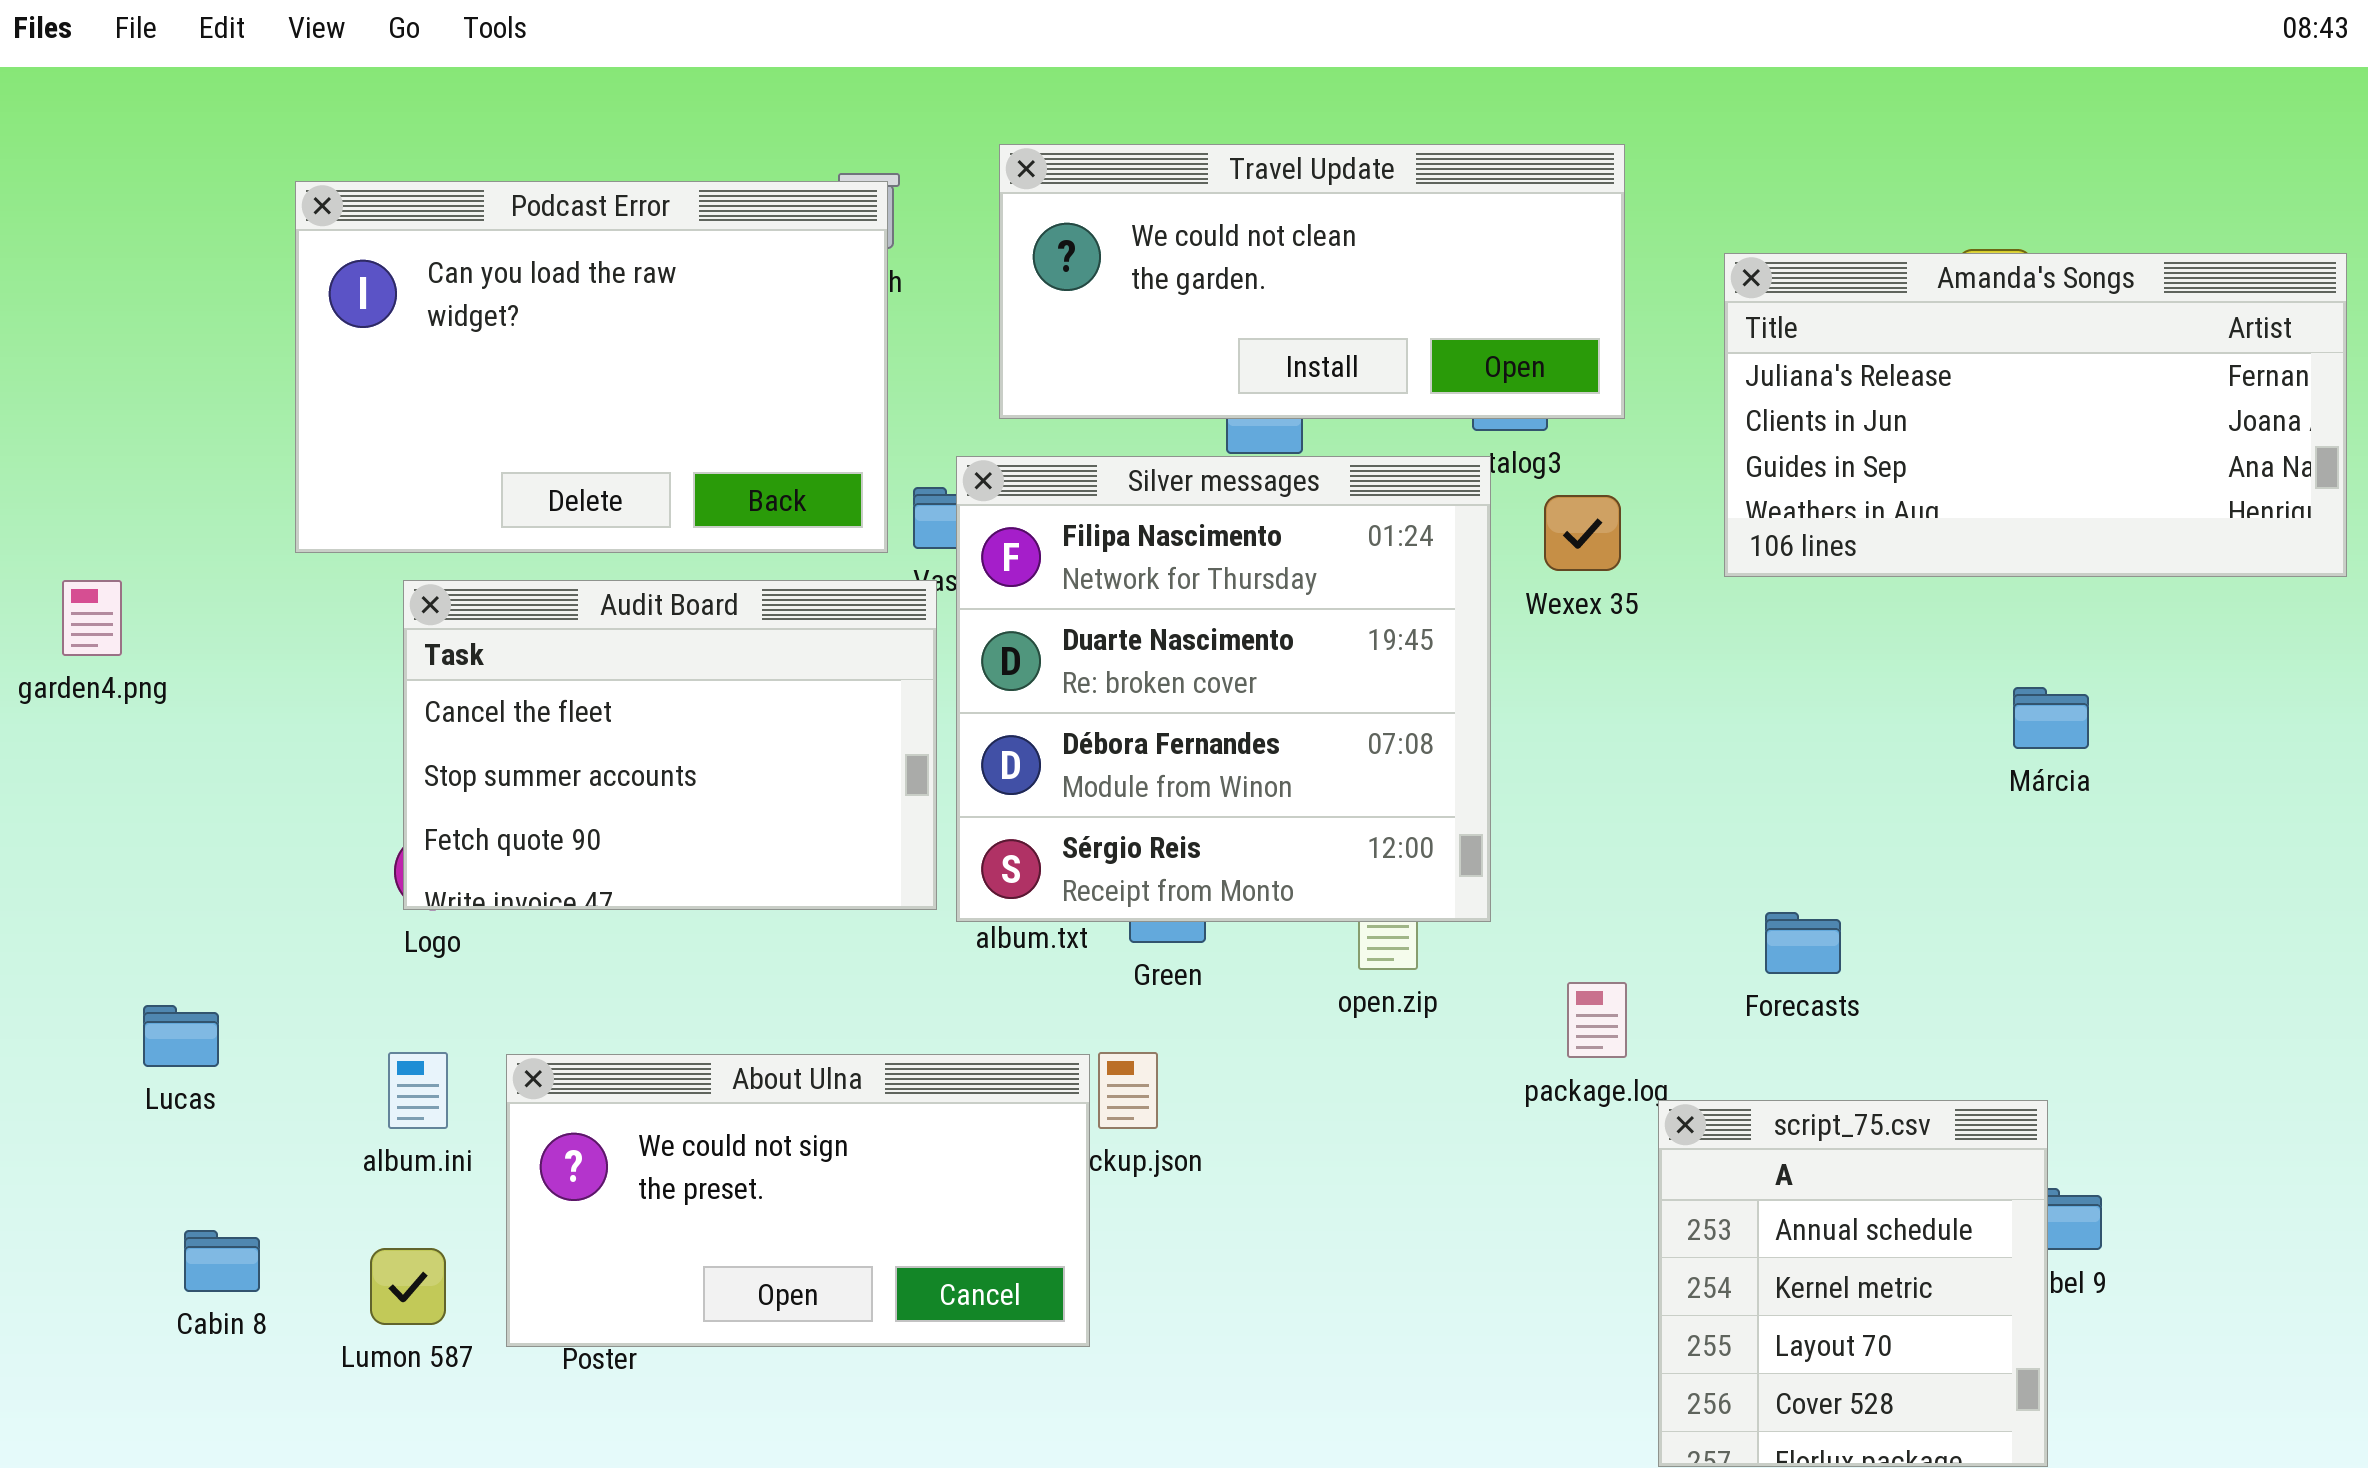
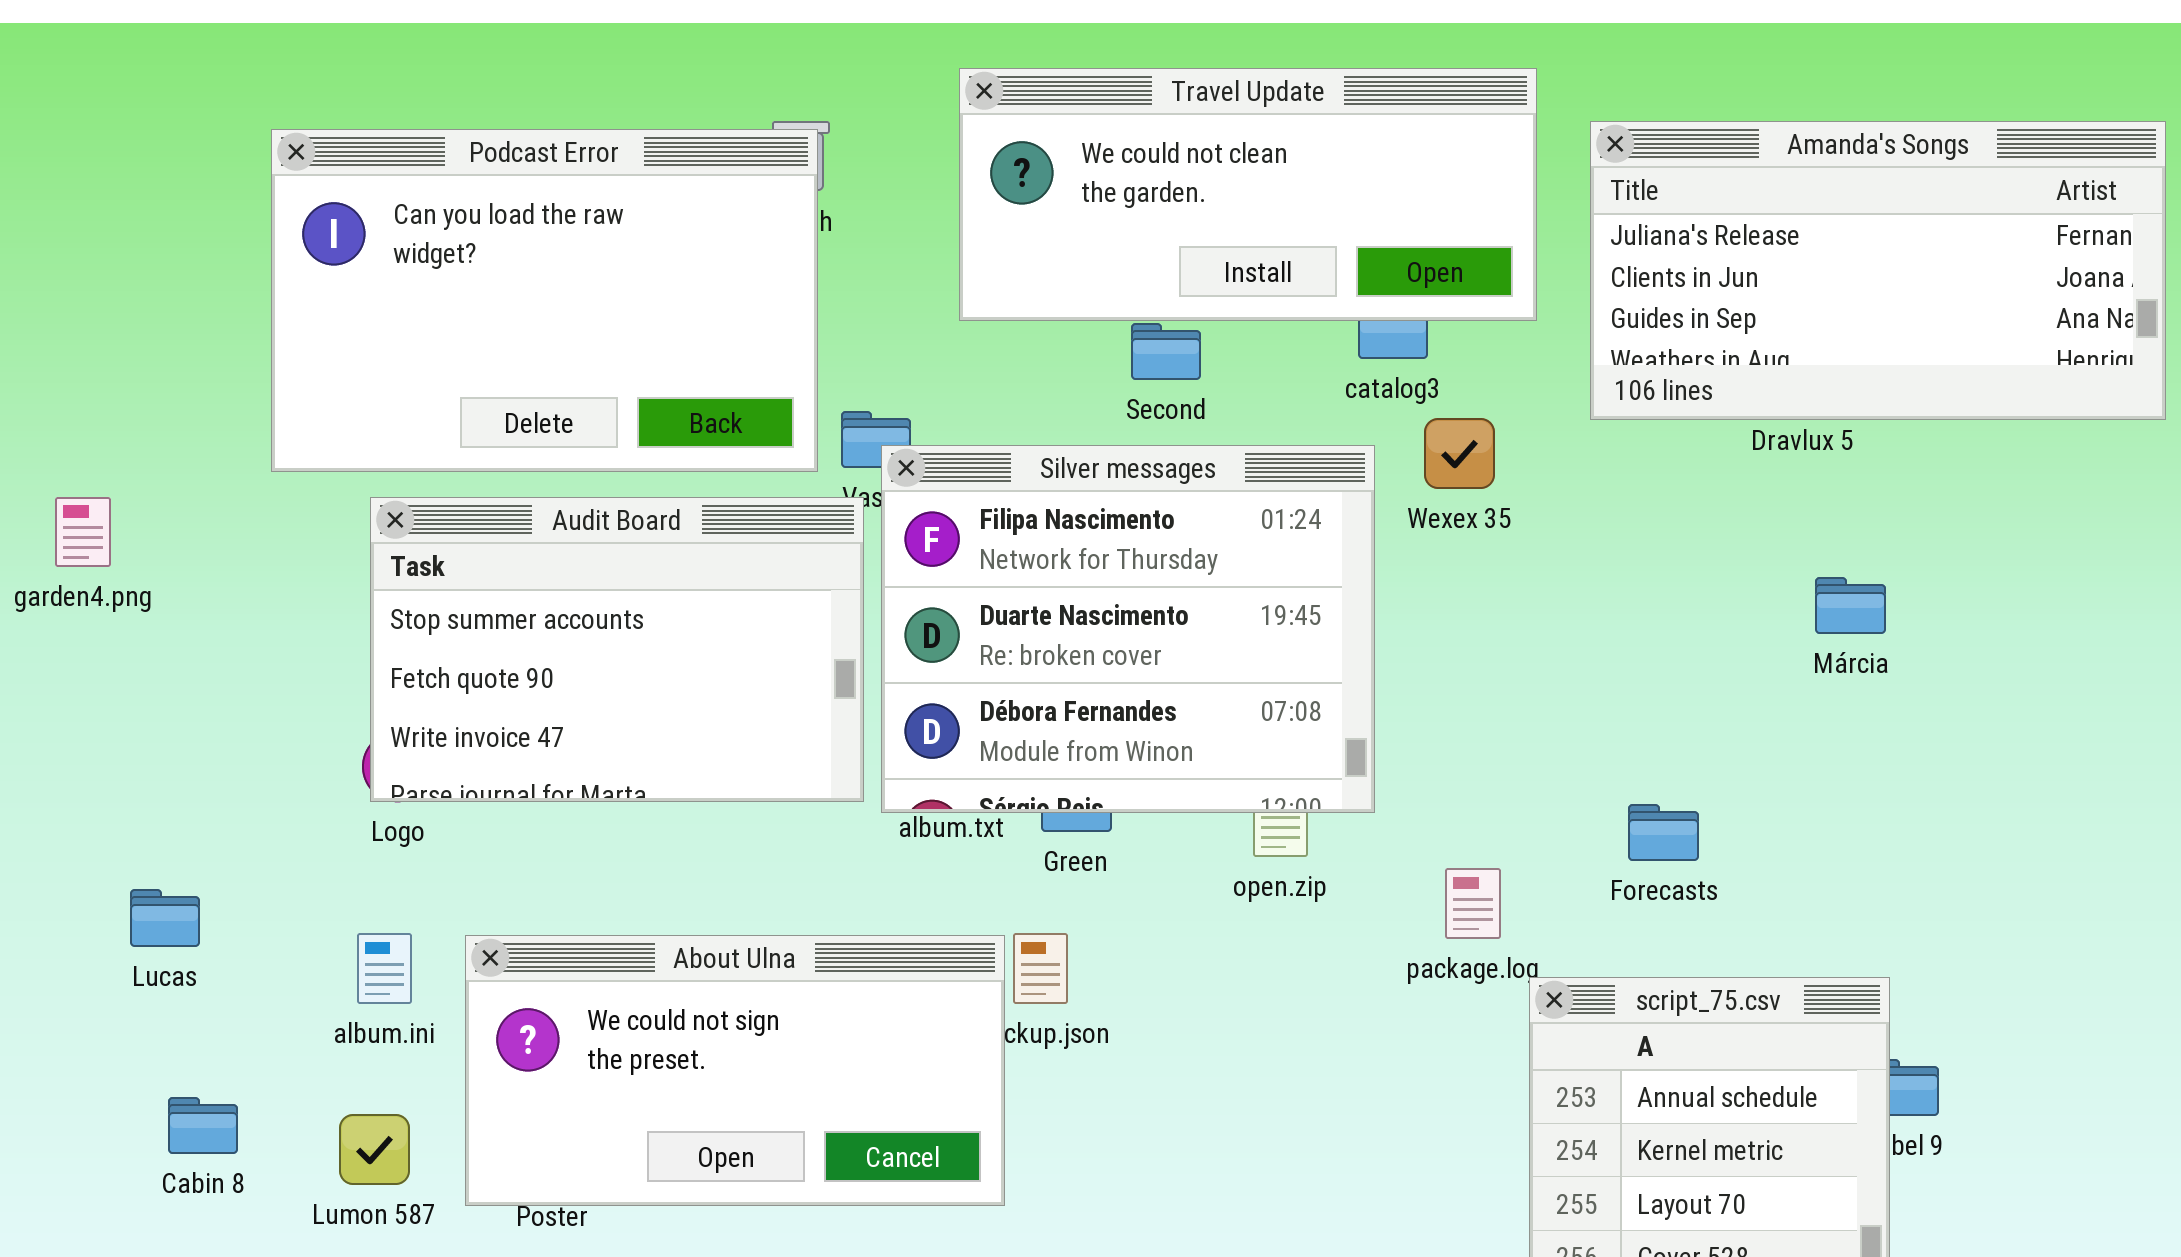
Travel Update: [999,144,1625,419] -> [959,68,1537,321], moved
Amanda's Songs: [1724,253,2347,577] -> [1590,121,2166,420], moved
Silver messages: [956,456,1491,922] -> [881,445,1375,813], resized
Audit Board: [403,580,937,910] -> [370,497,864,802], scrolled down 1 row
Márcia: [2013,687,2089,749] -> [1815,577,1886,634], moved

